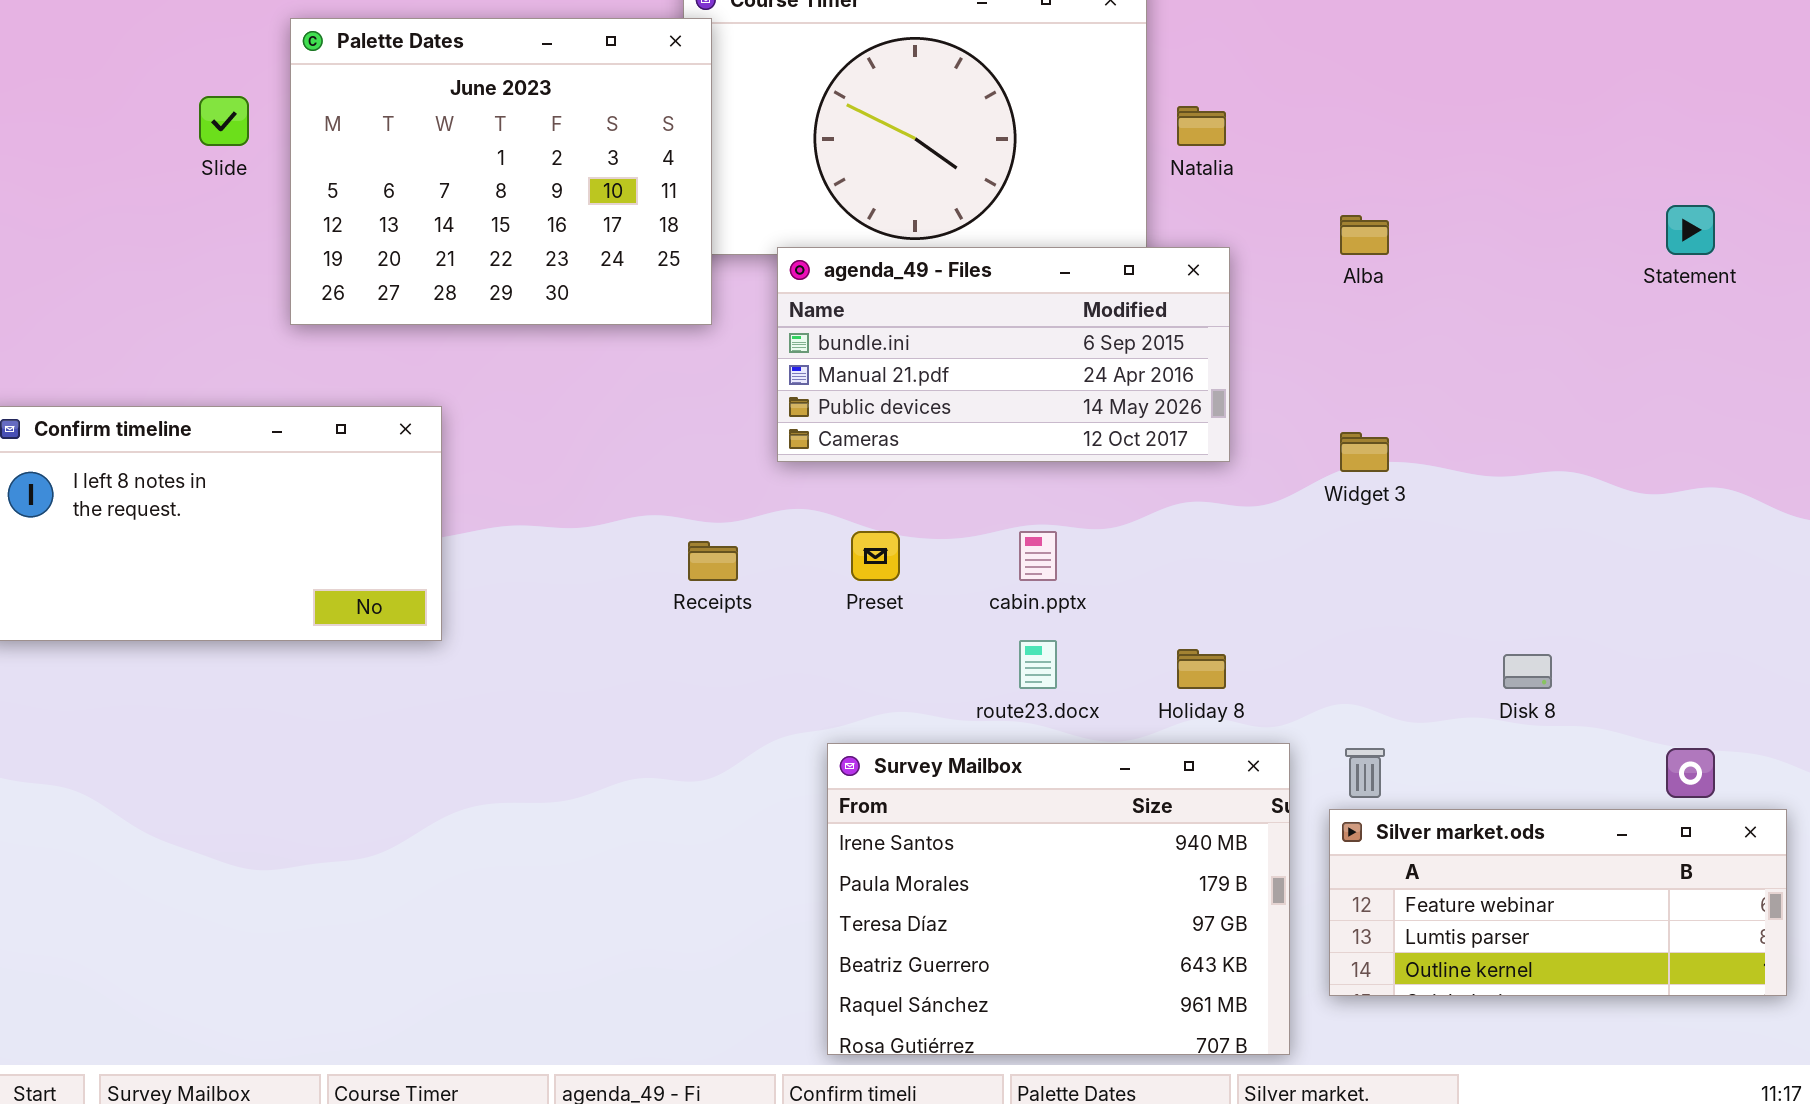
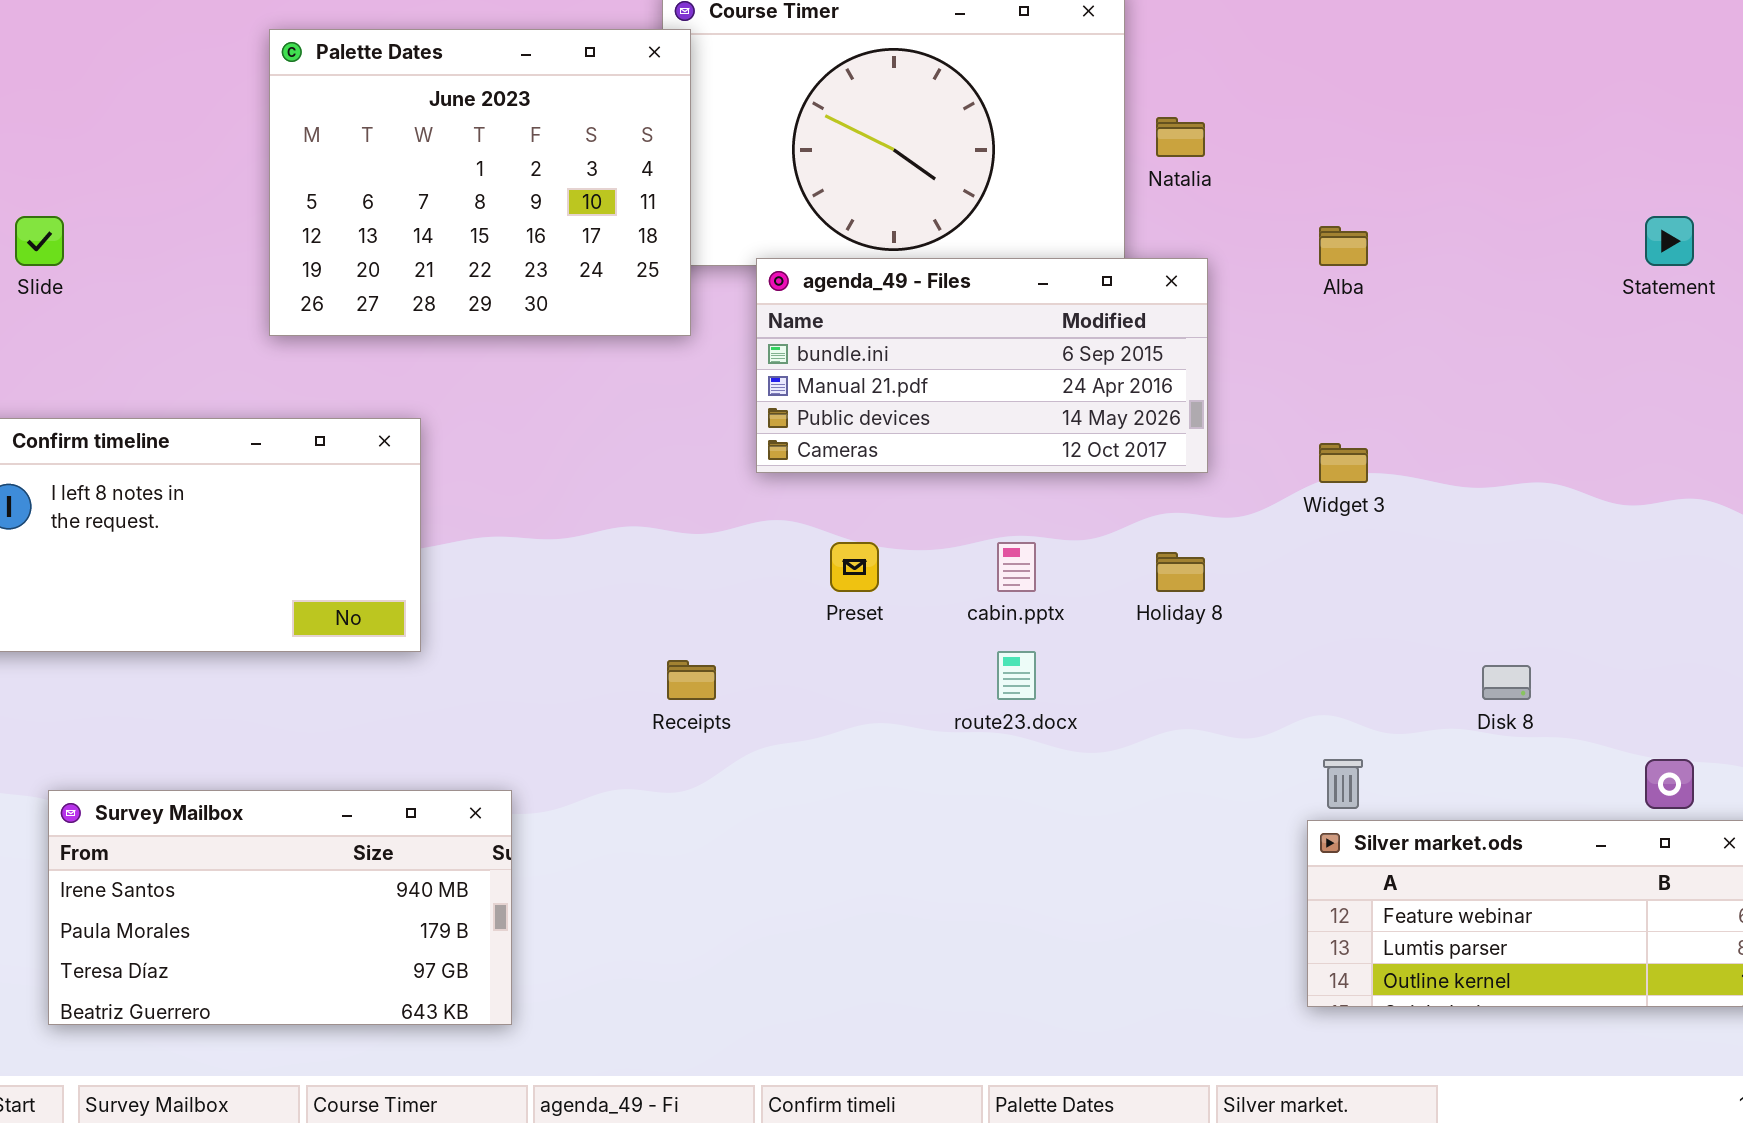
Slide: [199,96,249,146] -> [15,216,64,266], moved
Receipts: [688,541,738,581] -> [667,660,716,700], moved
Holiday 8: [1177,649,1226,689] -> [1156,552,1205,592], moved
Survey Mailbox: [827,743,1290,1055] -> [48,790,512,1025], moved, resized

